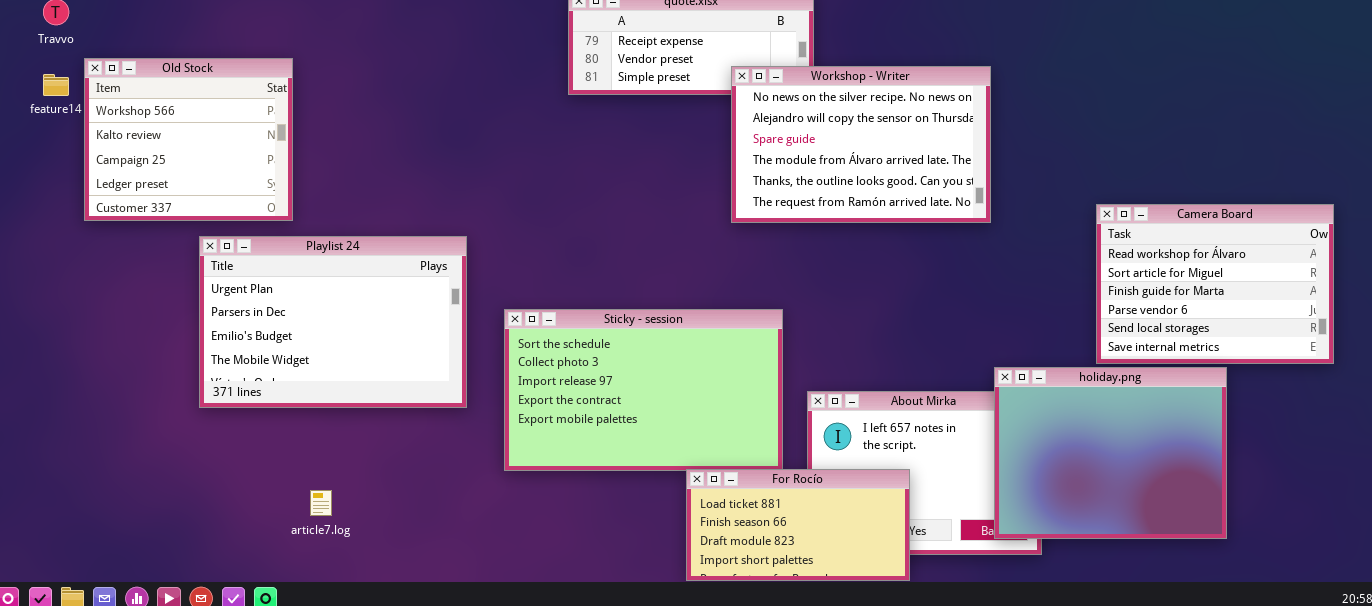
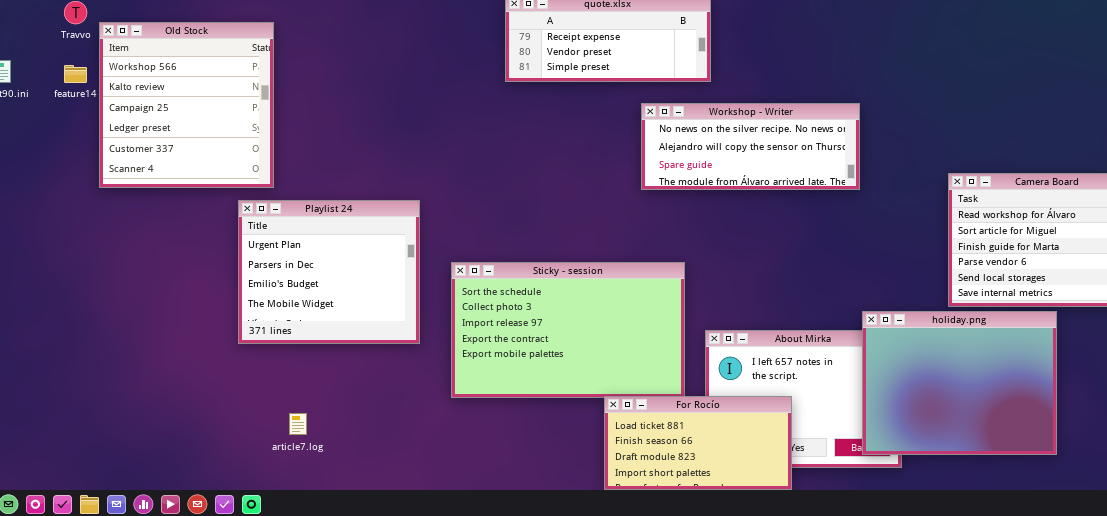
Old Stock: [84,58,293,221] -> [99,22,274,188], resized
Workshop - Writer: [731,66,991,223] -> [641,103,860,190], resized
Playlist 24: [199,236,467,408] -> [238,200,420,344], resized

